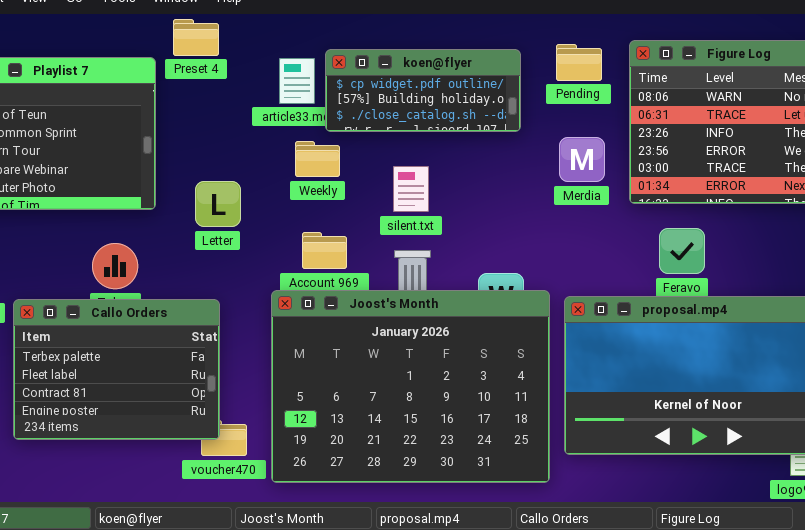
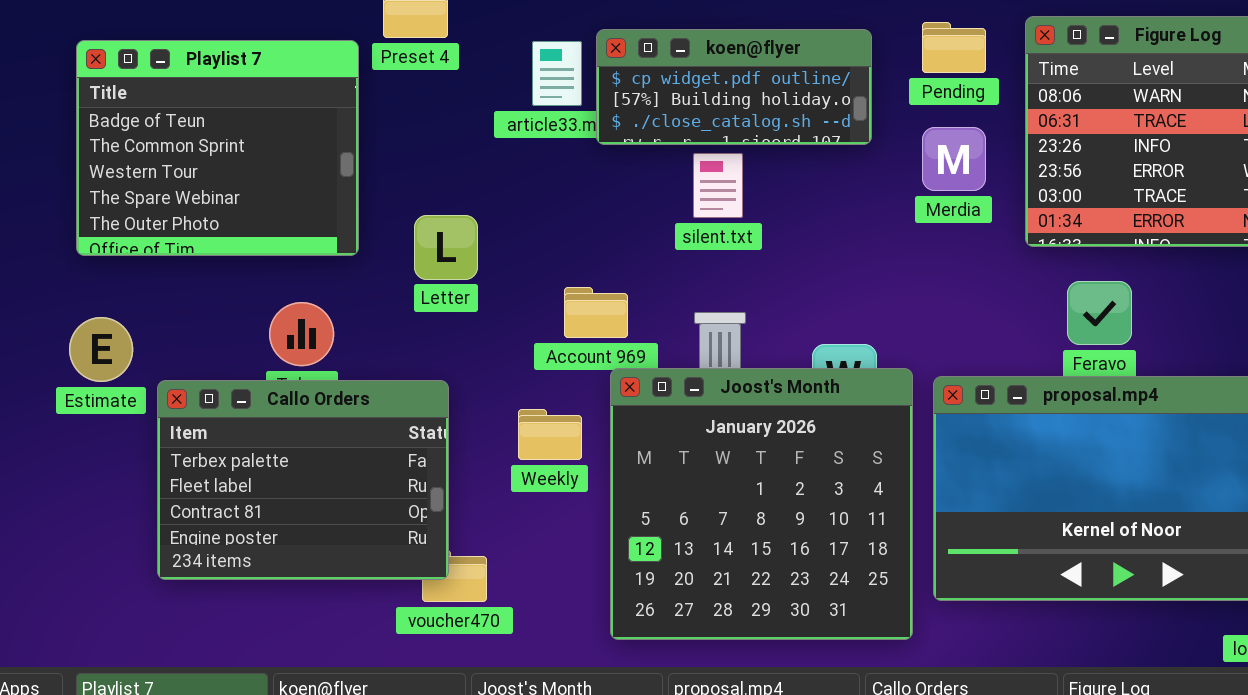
Merdia: [559,137,605,182] -> [922,127,986,191], moved
Weekly: [295,141,340,177] -> [518,409,582,460], moved
silent.txt: [393,166,429,212] -> [693,153,743,218], moved
Joost's Month: [271,290,550,483] -> [610,368,913,640], resized

